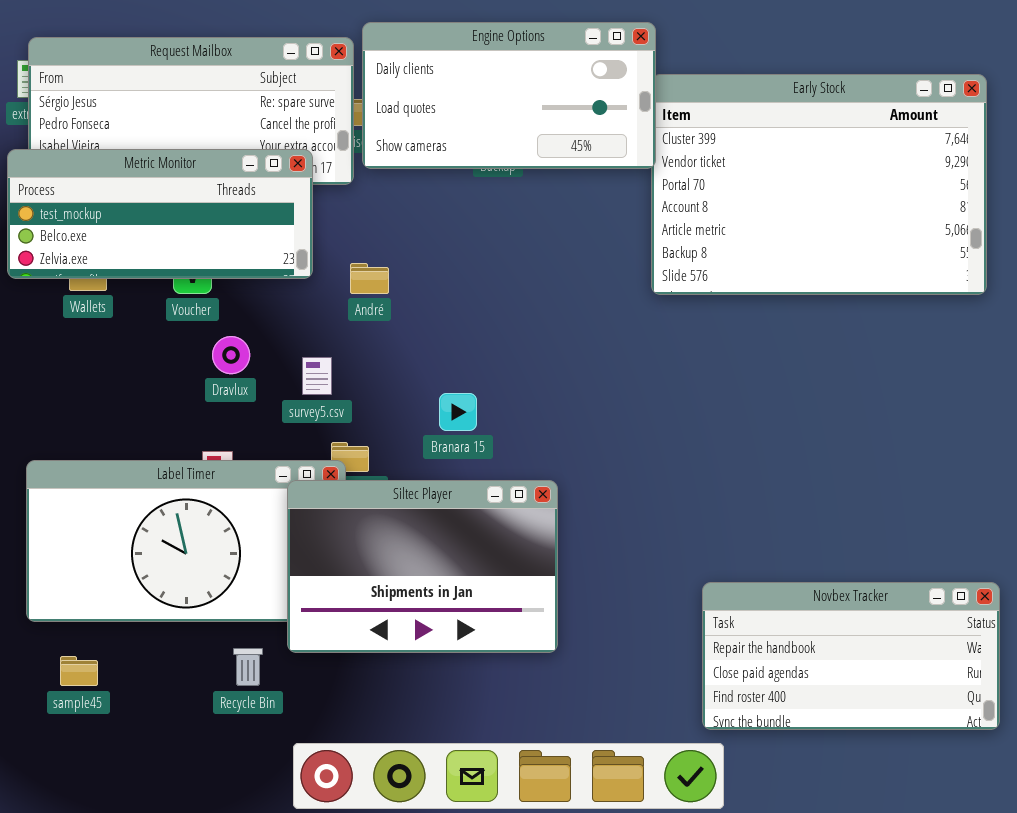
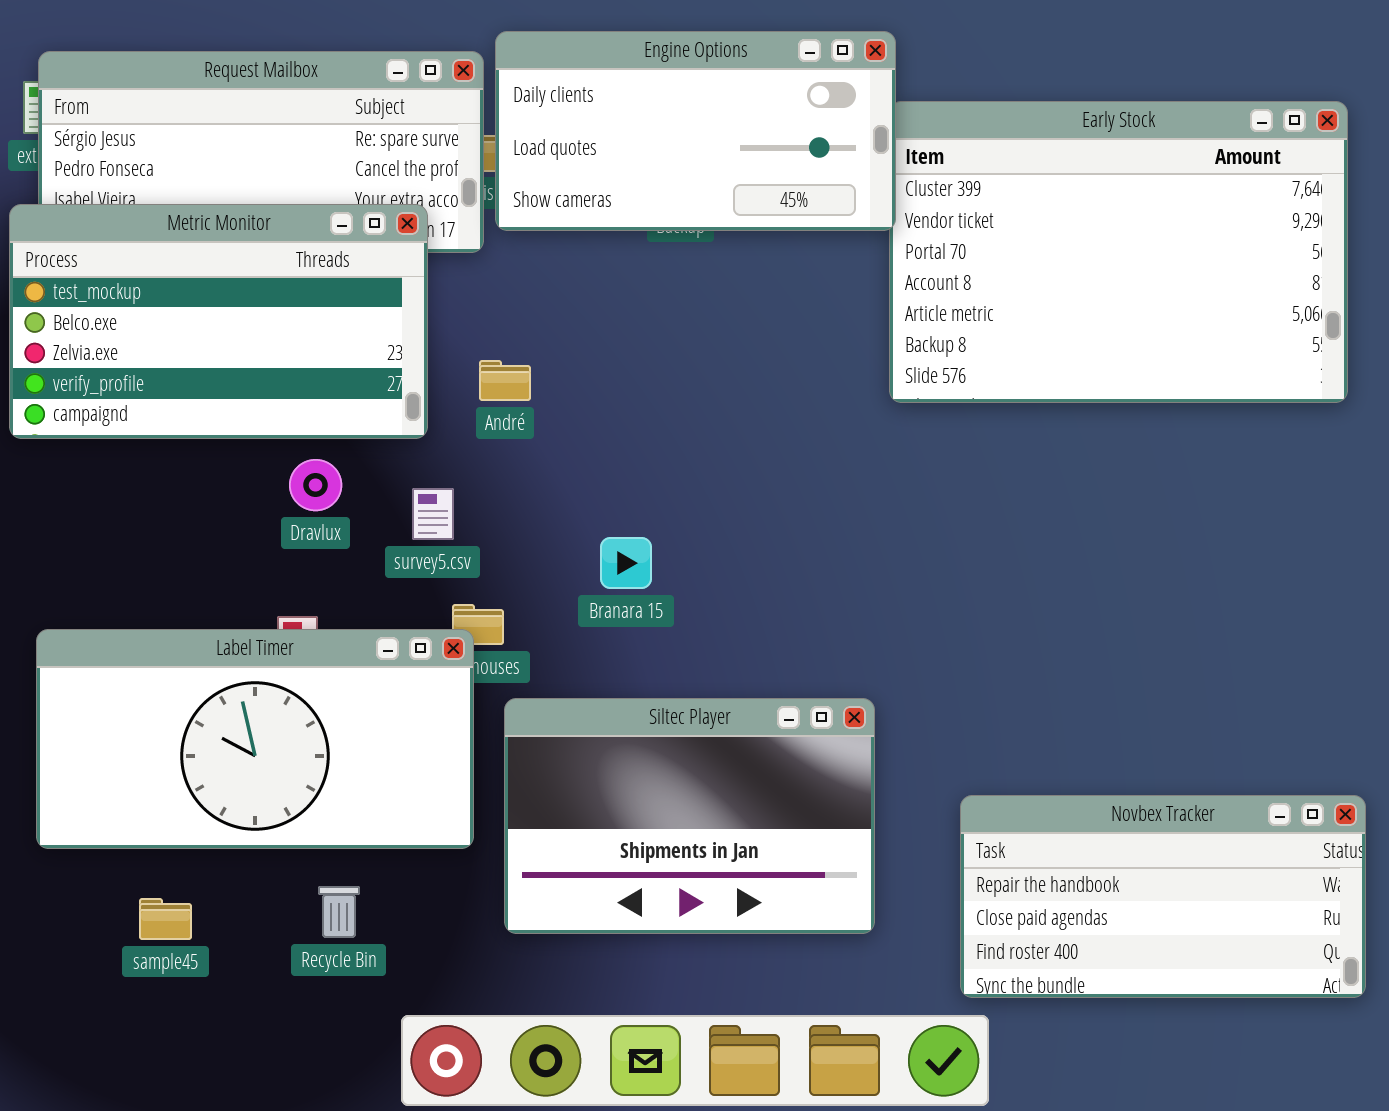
Metric Monitor: [7,149,313,279] -> [9,204,428,439], resized
Siltec Player: [287,480,558,653] -> [504,698,875,934], moved
sample45: [60,656,98,686] -> [139,898,192,940], moved

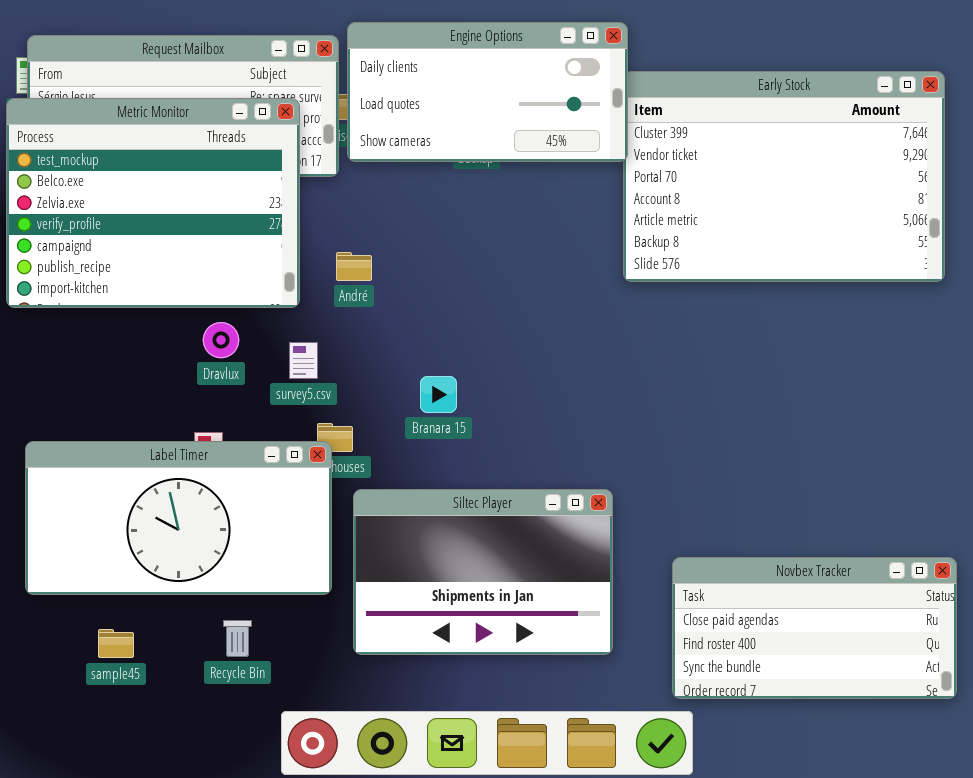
Metric Monitor: [9,204,428,439] -> [6,98,300,308], resized
Novbex Tracker: [960,795,1366,998] -> [672,557,957,699], scrolled down 1 row

